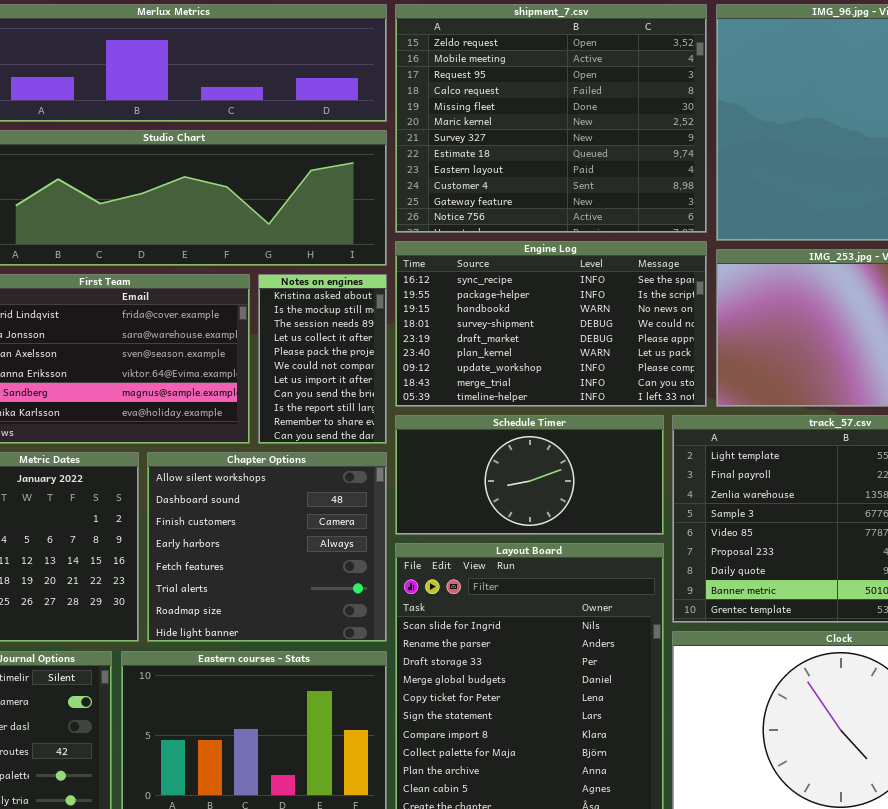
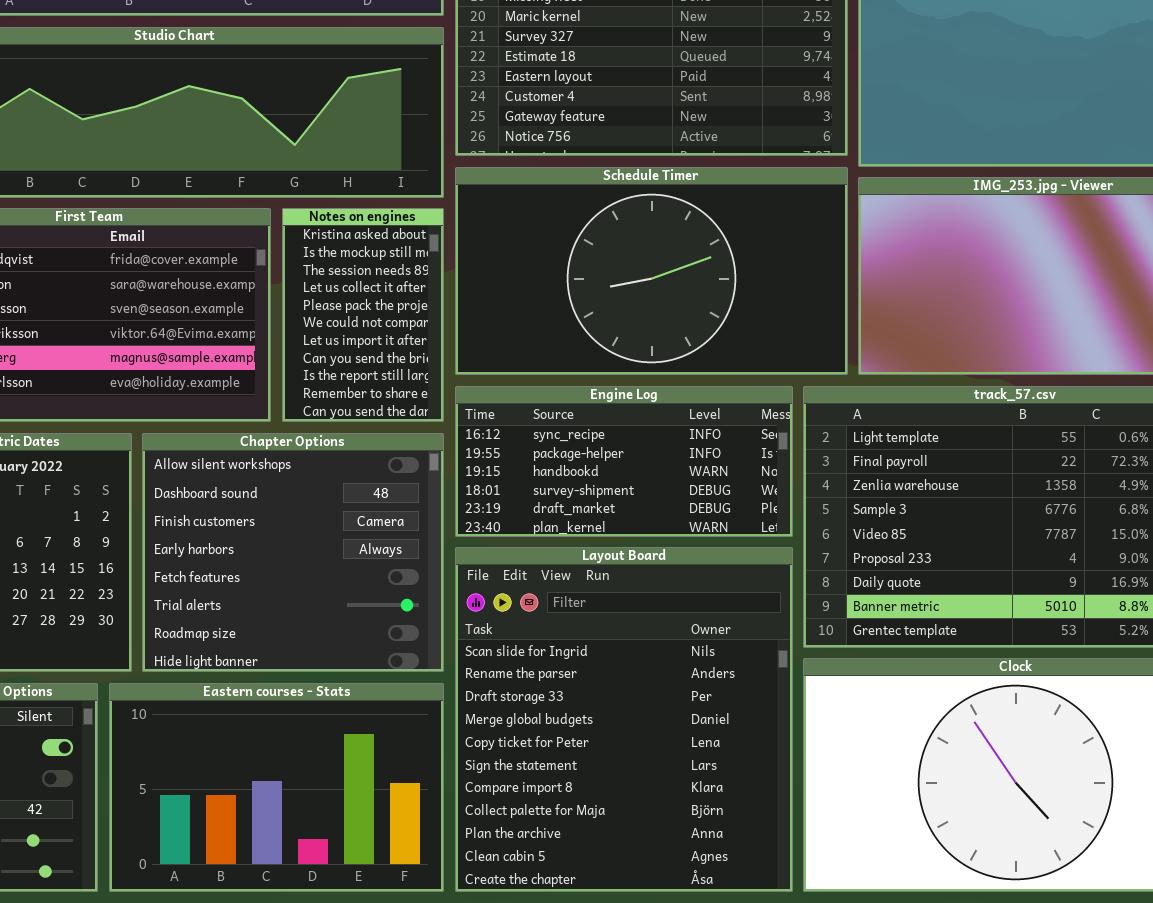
Engine Log: [395,241,707,407] -> [455,386,793,537], moved, resized
Schedule Timer: [395,415,664,535] -> [455,167,848,375], moved, resized

